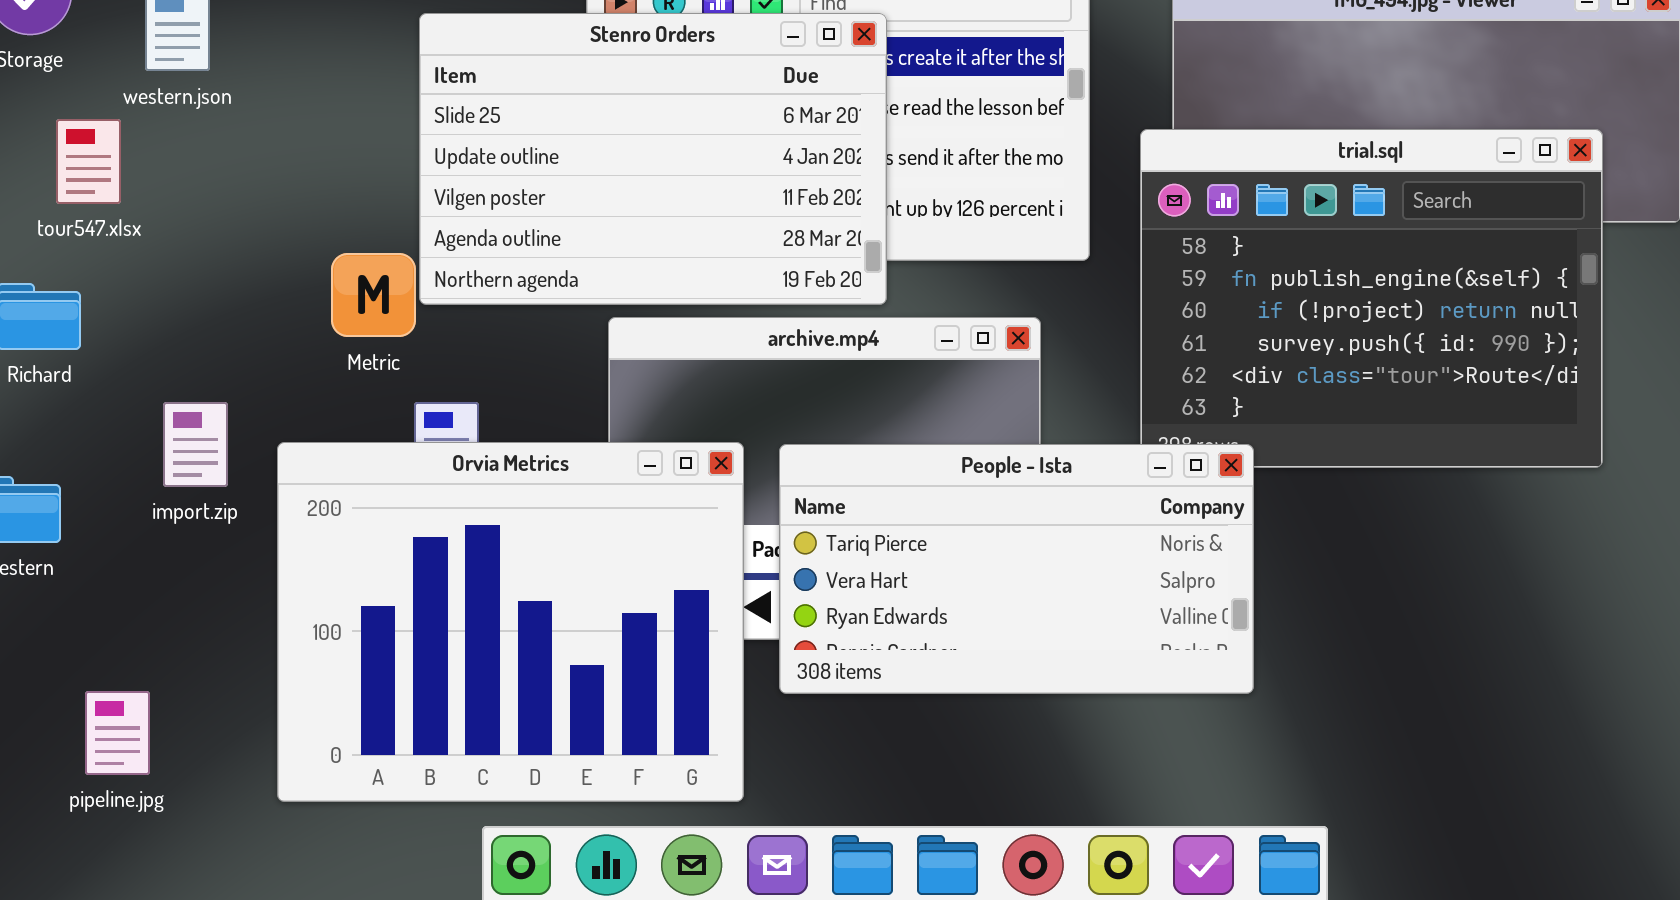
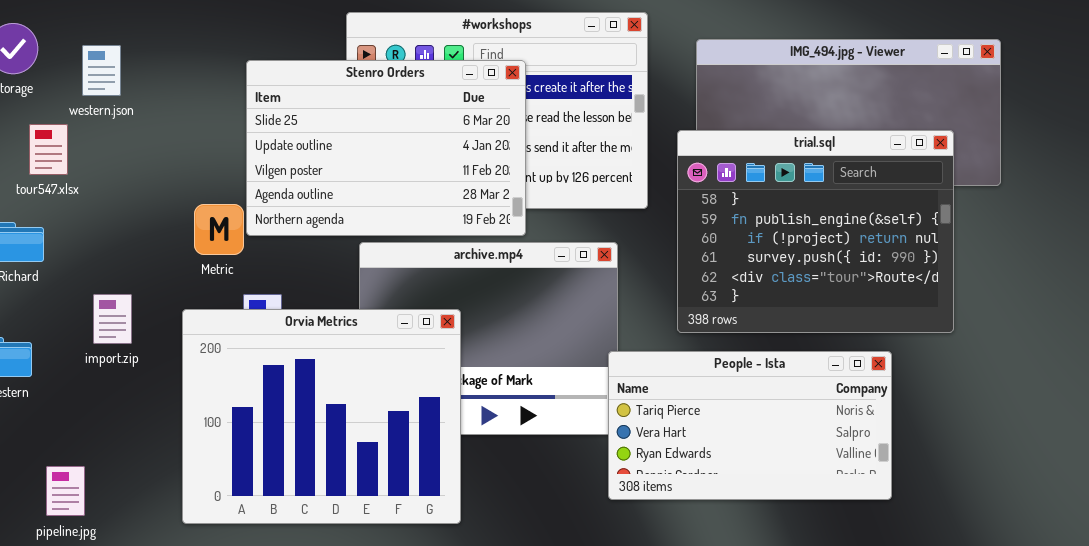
Orvia Metrics: [277,442,744,802] -> [182,309,461,524], moved
People - Ista: [779,444,1254,694] -> [608,351,892,500], moved

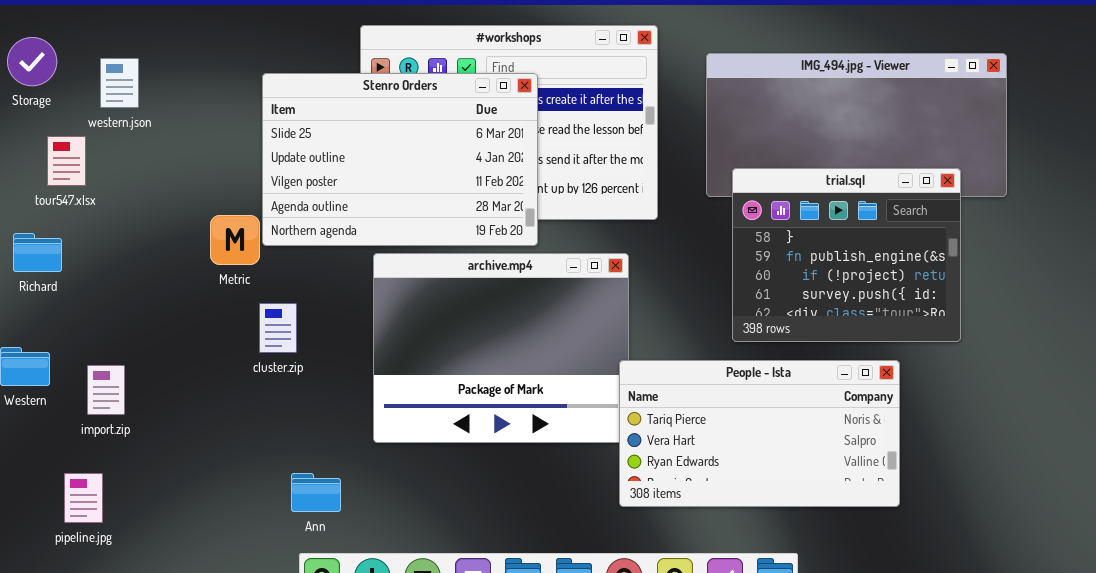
trial.sql: [677,130,954,333] -> [732,168,961,342], resized
import.zip: [93,294,132,344] -> [87,365,125,415], moved
Orvia Metrics: [182,309,461,524] -> none, closed

